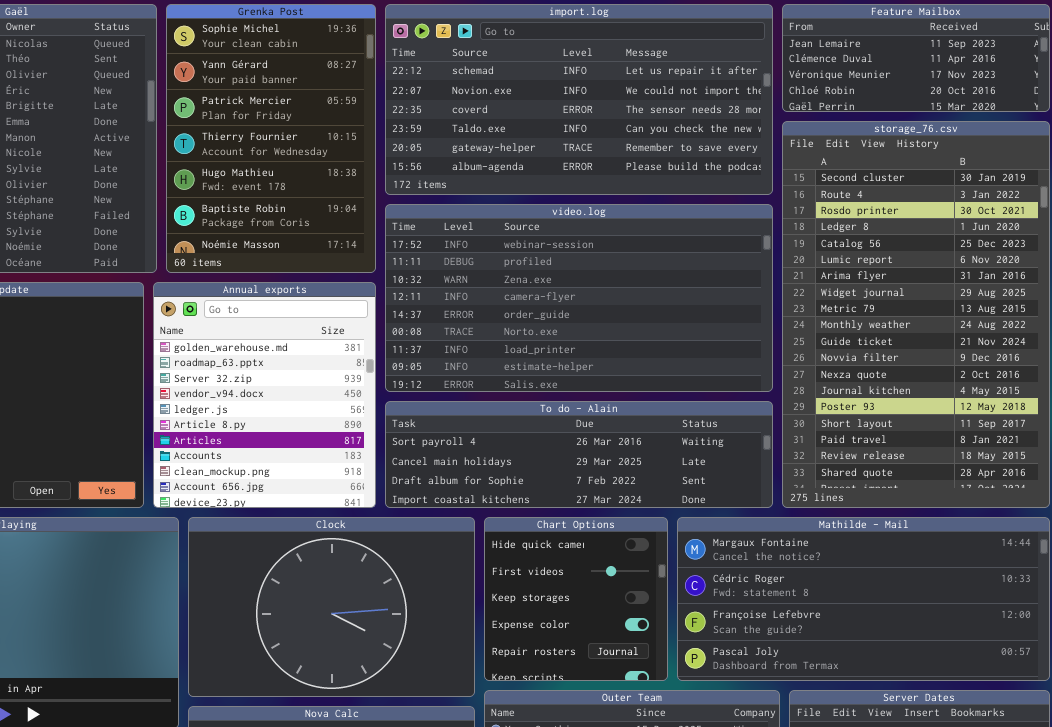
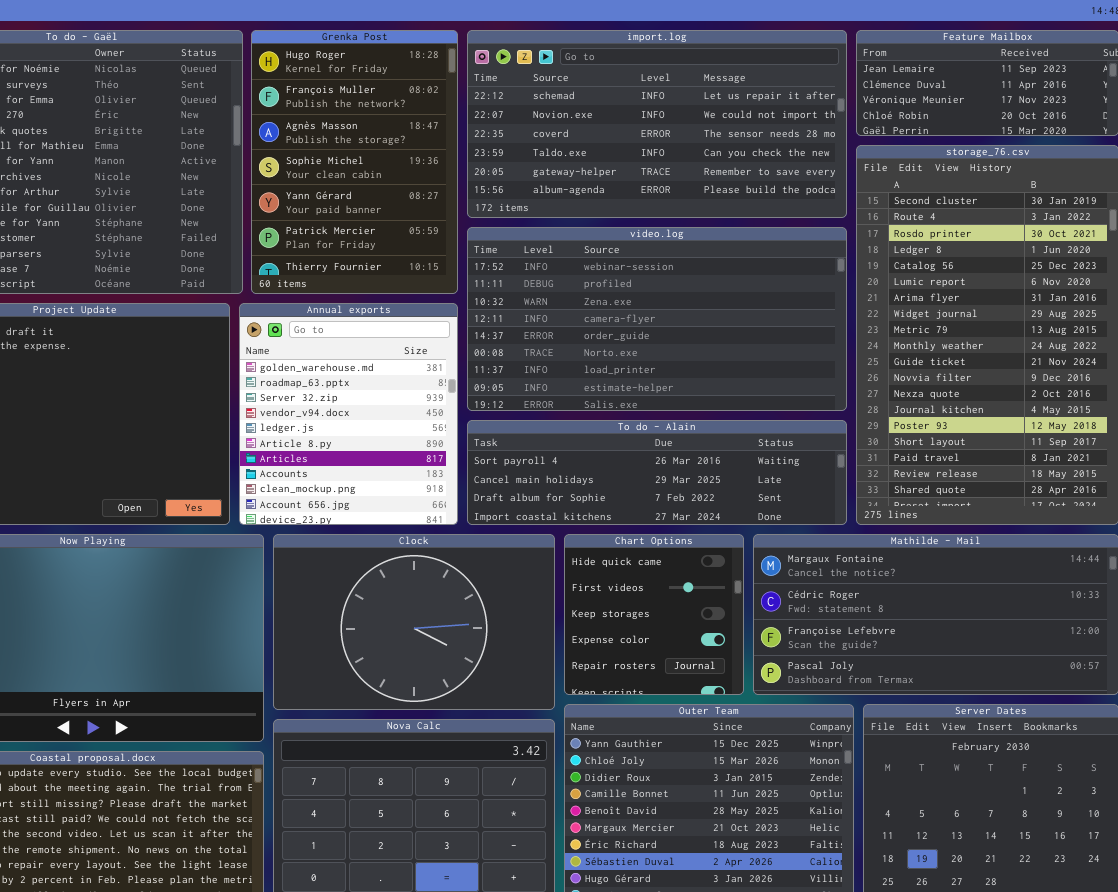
Grenka Post: [166,4,376,273] -> [251,30,458,294], scrolled up 3 rows

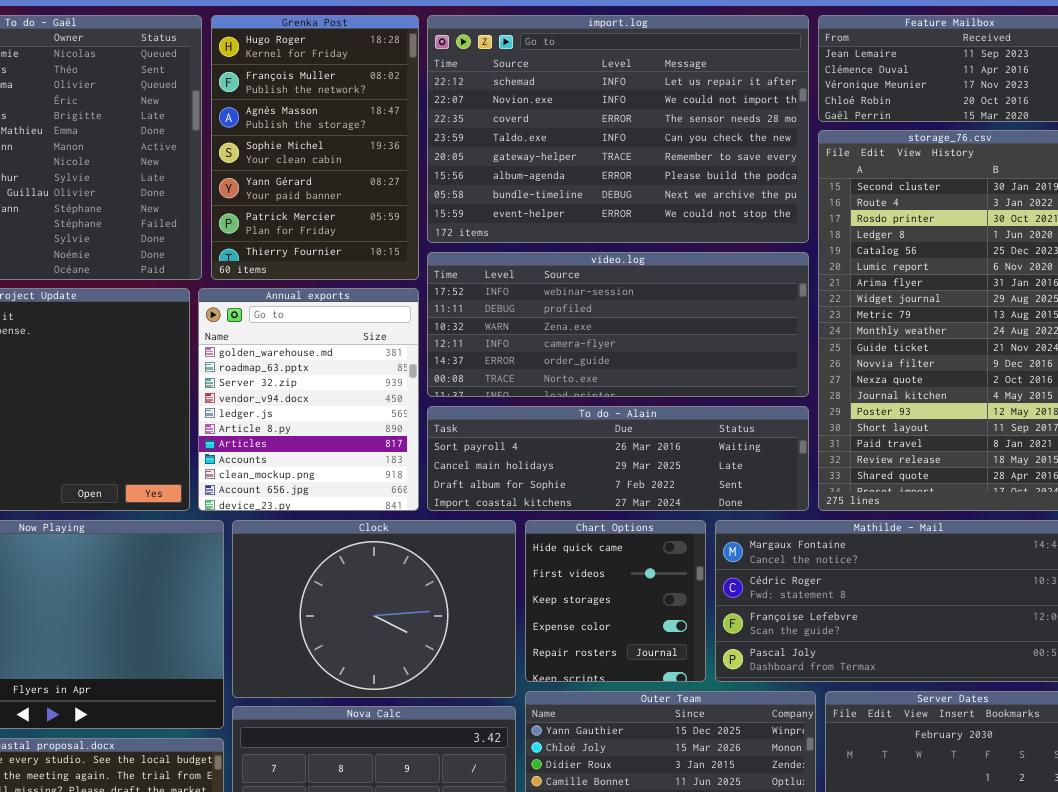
import.log: [467,30,847,218] -> [427,15,809,243], resized
video.log: [467,227,847,411] -> [427,252,809,397], resized

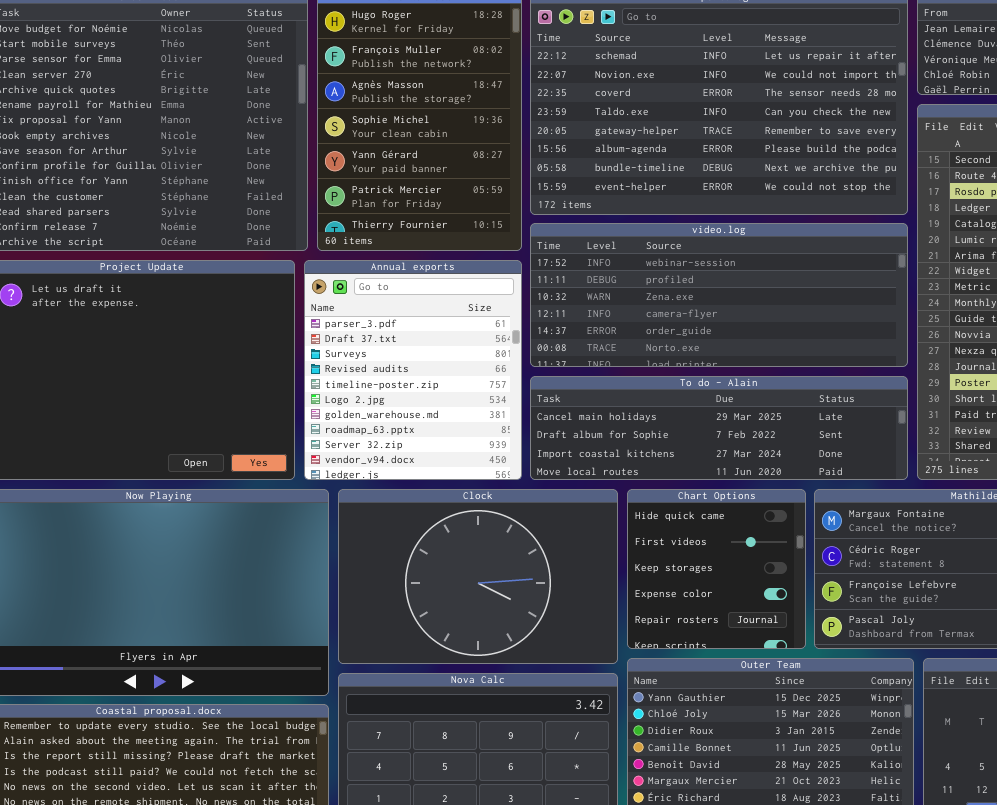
Annual exports: [198,288,419,511] -> [304,260,522,480], scrolled up 6 rows
To do - Alain: [427,406,809,511] -> [530,376,908,480], scrolled down 1 row

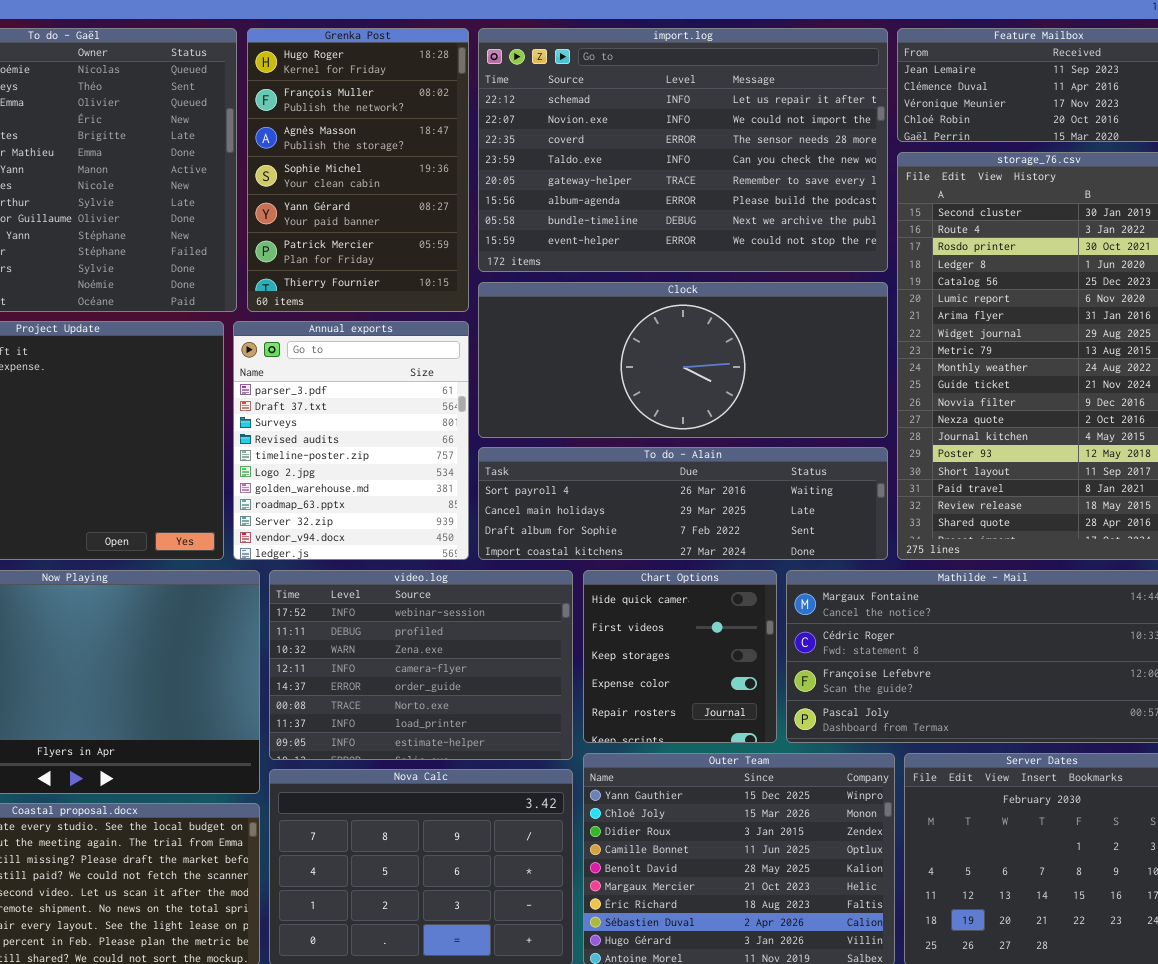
video.log: [530,223,908,367] -> [269,570,573,760], moved, resized
To do - Alain: [530,376,908,480] -> [478,447,888,560], scrolled up 1 row
Clock: [338,489,618,664] -> [478,282,888,438], moved, resized

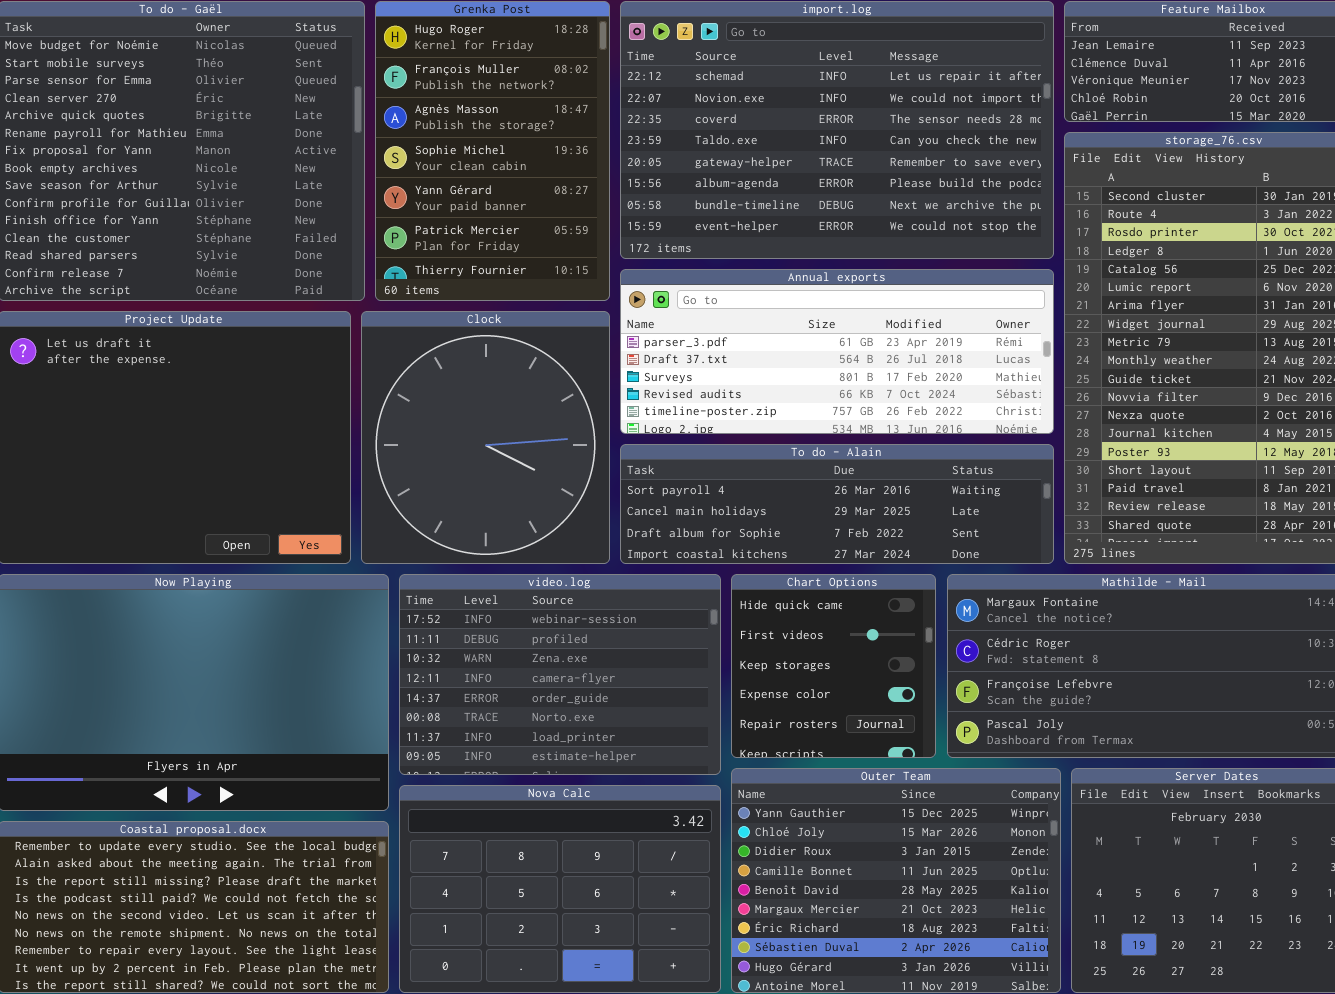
Clock: [478,282,888,438] -> [361,311,610,564], moved, resized
Annual exports: [233,321,469,560] -> [620,269,1054,434], moved, resized

